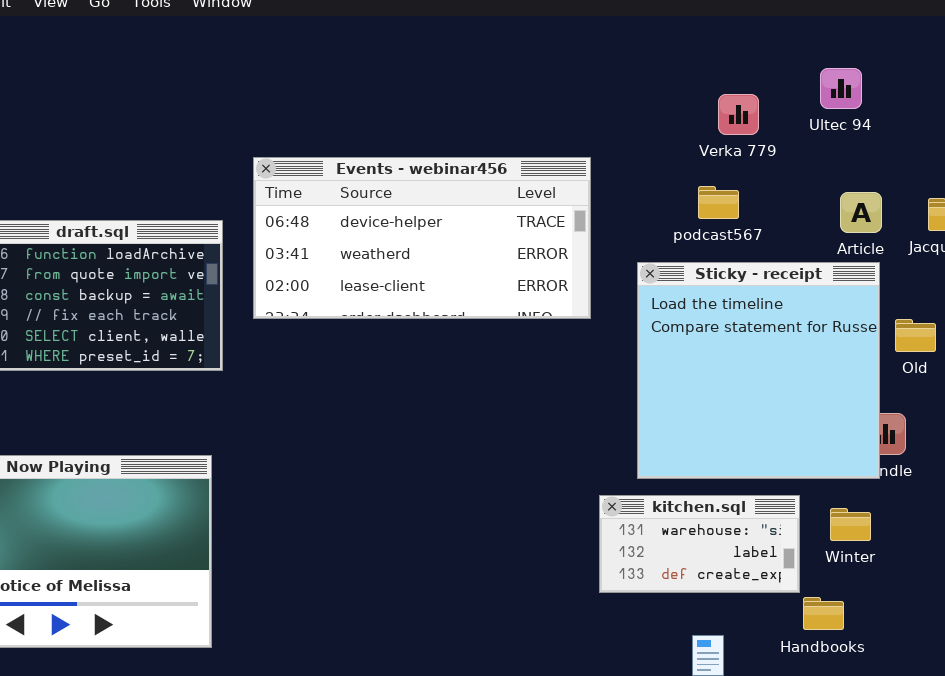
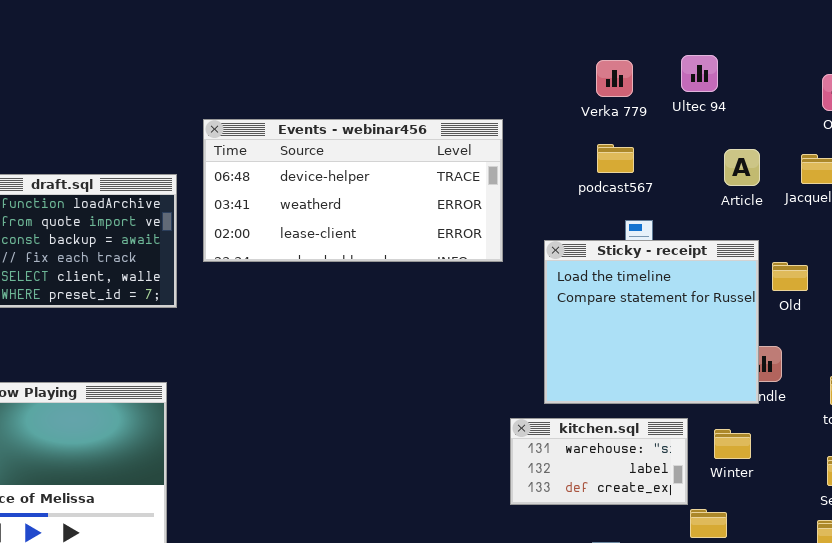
Ultec 94: [820,68,862,109] -> [681,55,718,92], moved
Verka 779: [718,94,759,135] -> [596,60,633,97], moved
Sticky - receipt: [637,262,880,479] -> [544,240,759,404], resized

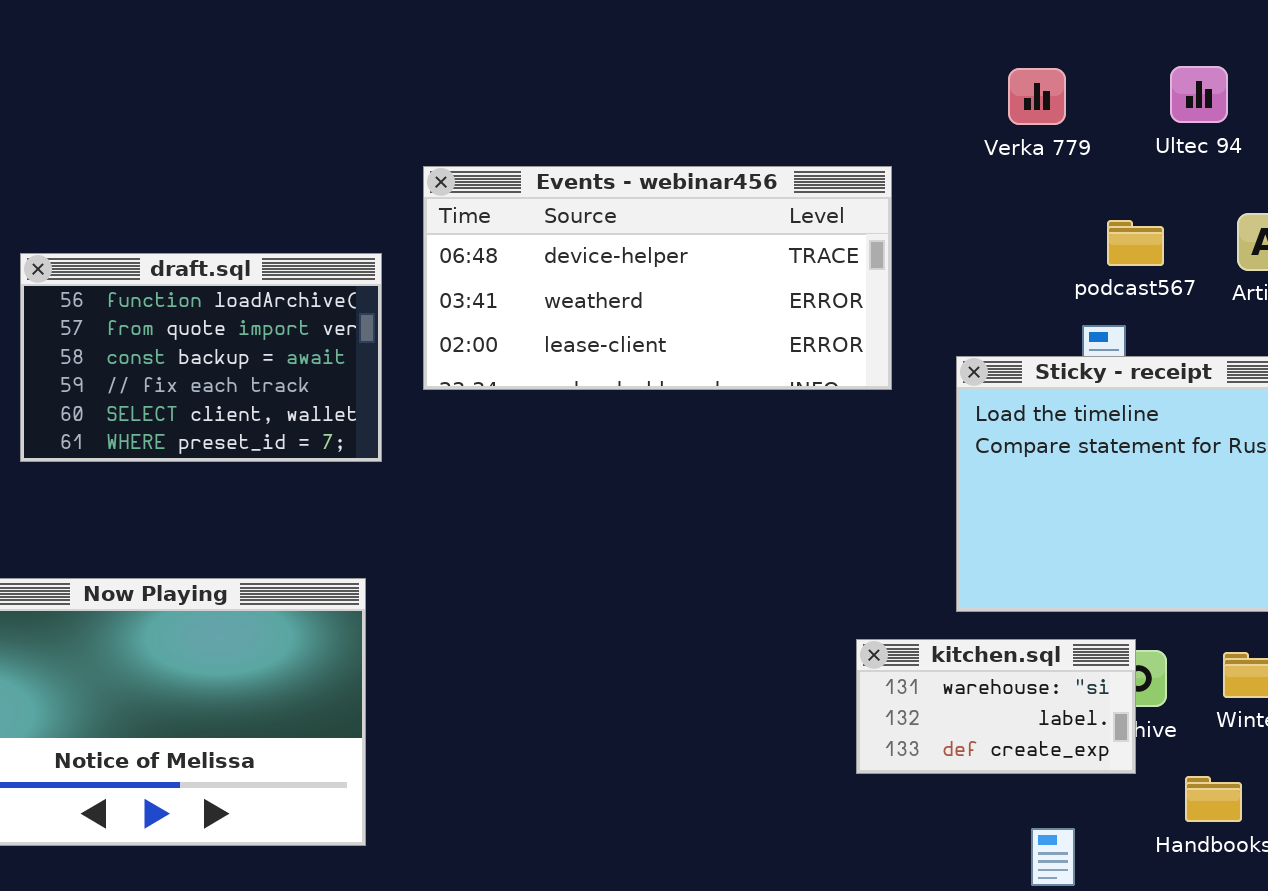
Verka 779: [596,60,633,97] -> [1008,68,1066,125], moved
podcast567: [597,144,634,173] -> [1107,220,1164,266], moved
kitchen.sql: [510,418,688,505] -> [856,639,1136,774], moved

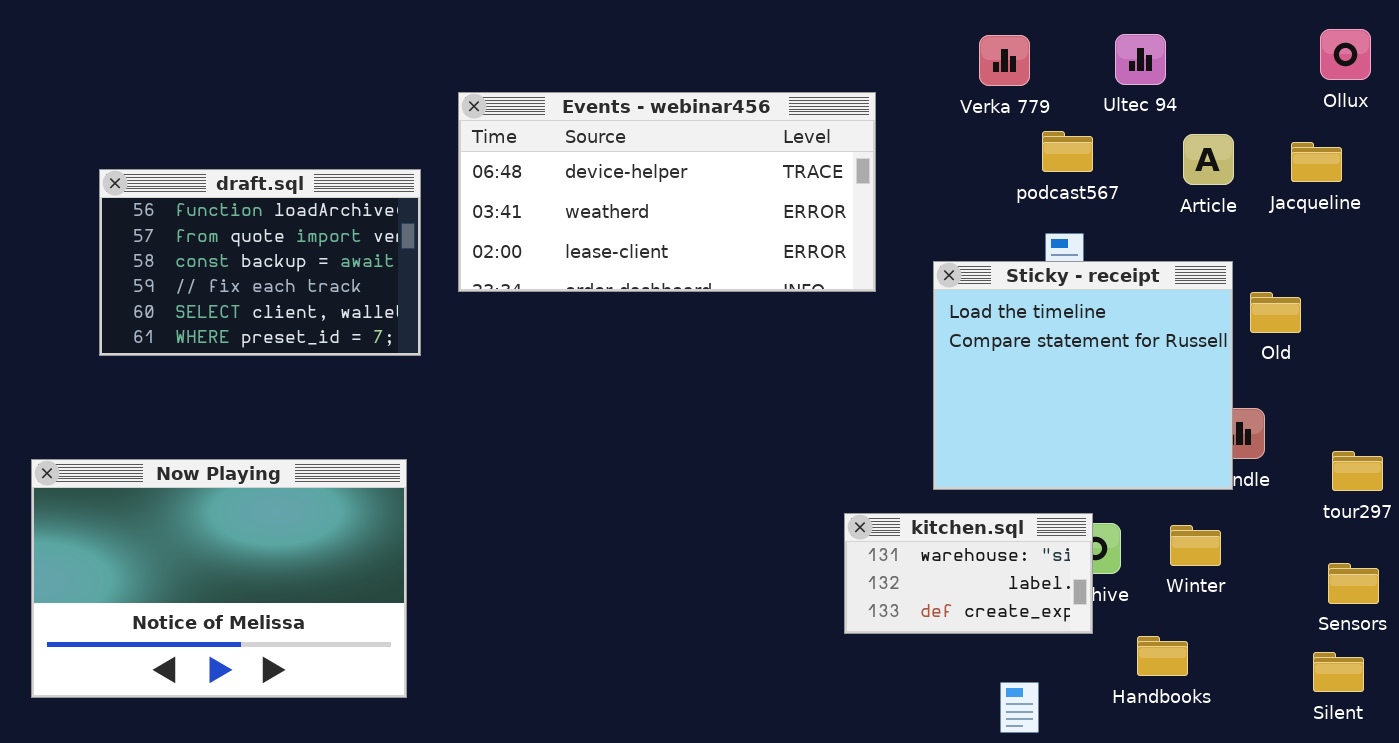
Ultec 94: [1170,66,1228,123] -> [1115,34,1166,85], moved
Verka 779: [1008,68,1066,125] -> [979,35,1030,86], moved
podcast567: [1107,220,1164,266] -> [1042,131,1093,172], moved

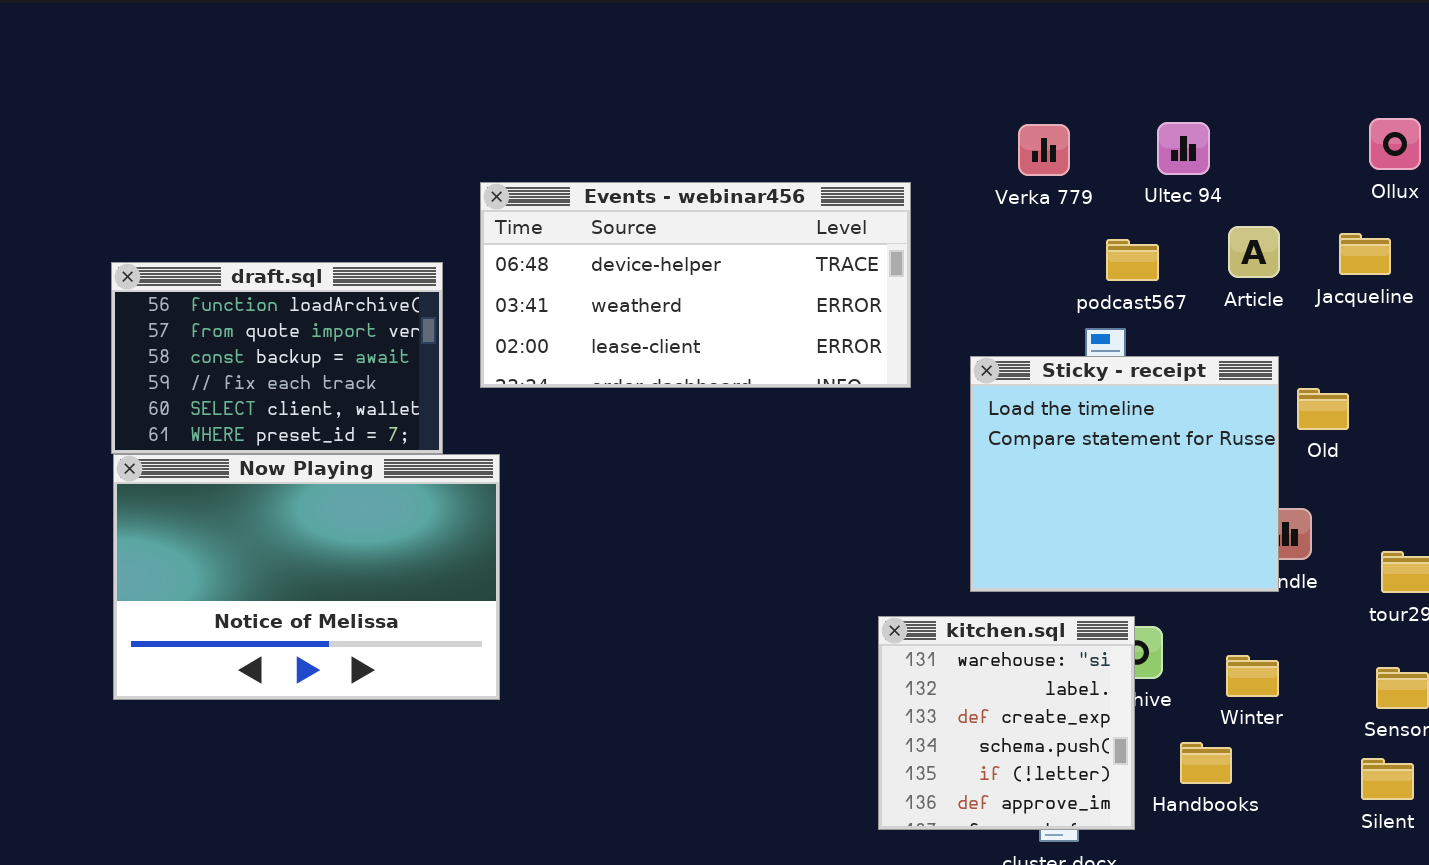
podcast567: [1042,131,1093,172] -> [1106,239,1159,281], moved
Now Playing: [31,459,407,698] -> [113,454,500,700], moved
kitchen.sql: [844,513,1093,634] -> [878,616,1135,830], resized
Winter: [1170,525,1221,566] -> [1226,655,1279,697], moved

